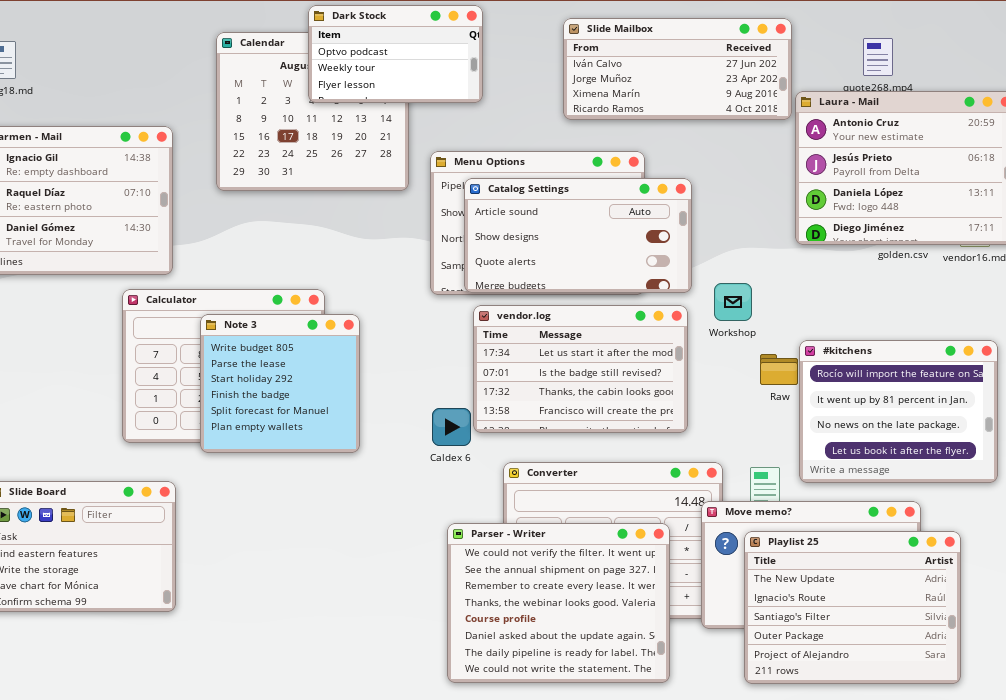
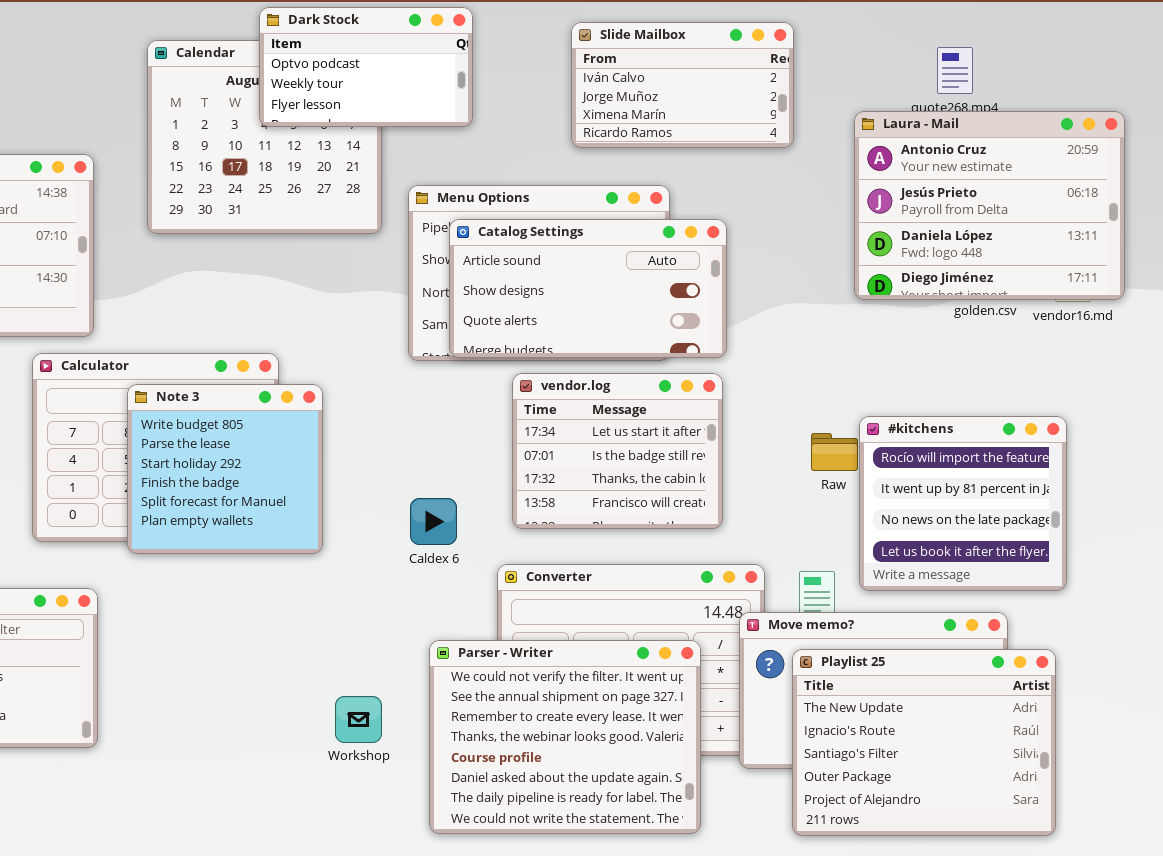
Slide Mailbox: [563,18,792,120] -> [571,22,794,148], resized
Workshop: [714,283,752,321] -> [335,696,382,743], moved
vendor.log: [473,305,688,433] -> [512,373,723,529], resized
#kitchens: [799,340,998,483] -> [859,416,1067,591], resized

